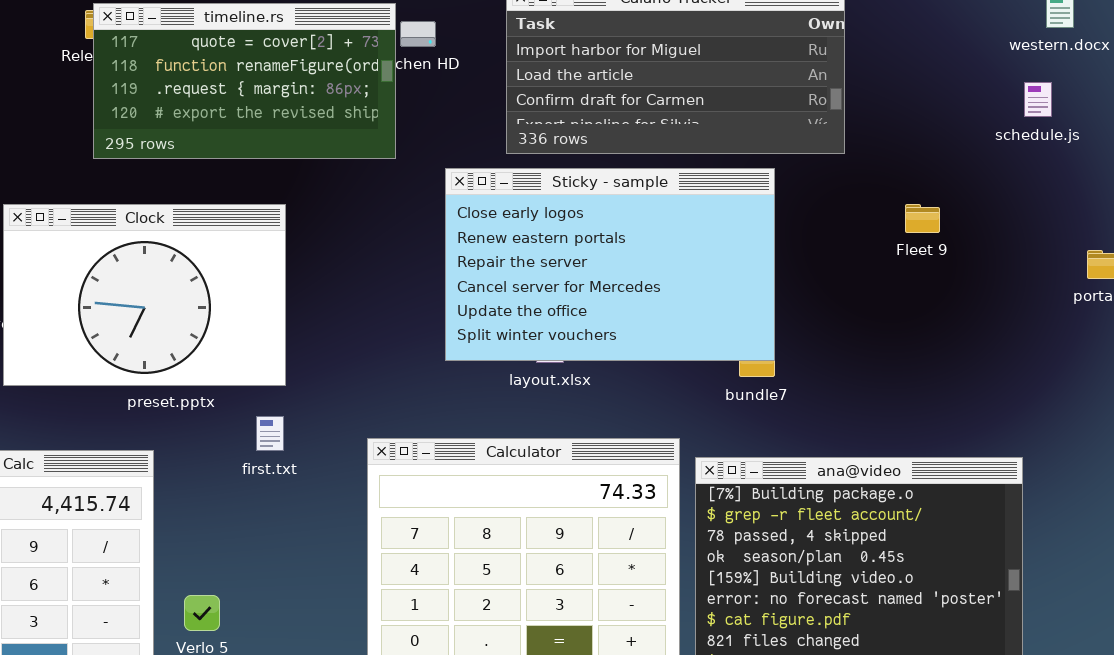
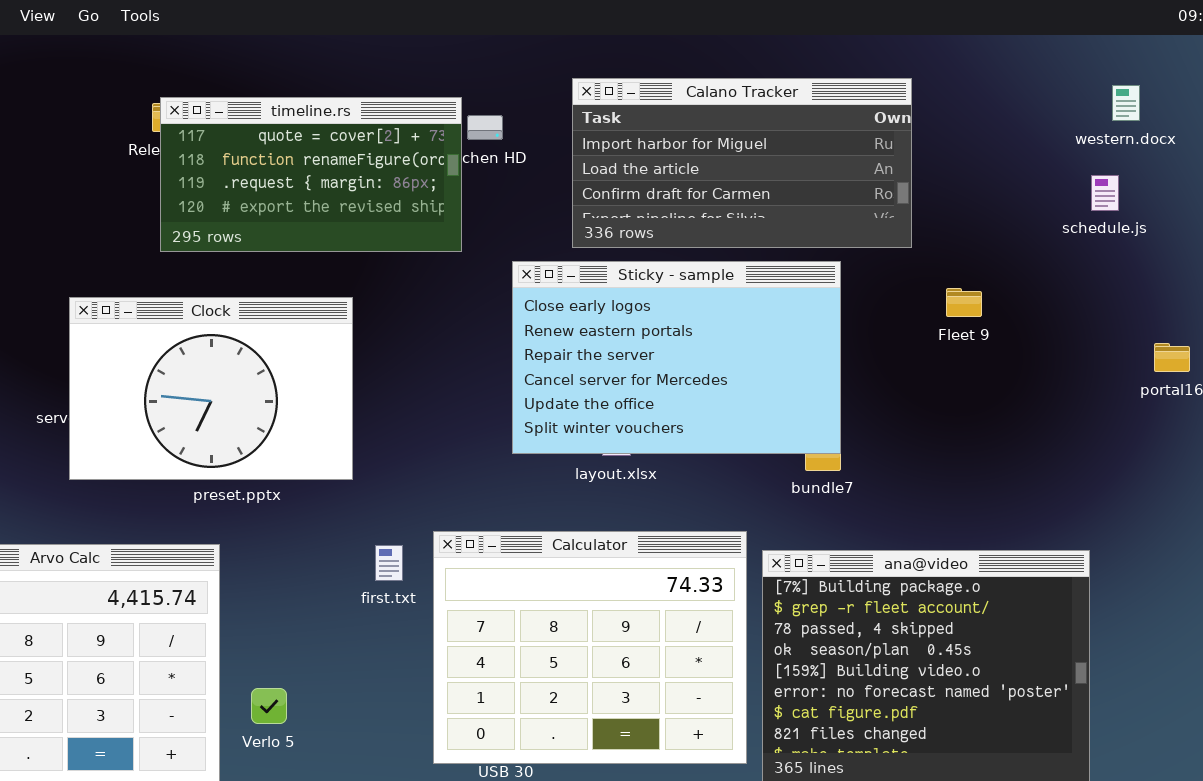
Fleet 9: [905,204,940,233] -> [946,288,982,317], moved
first.txt: [256,416,284,451] -> [375,545,403,581], moved

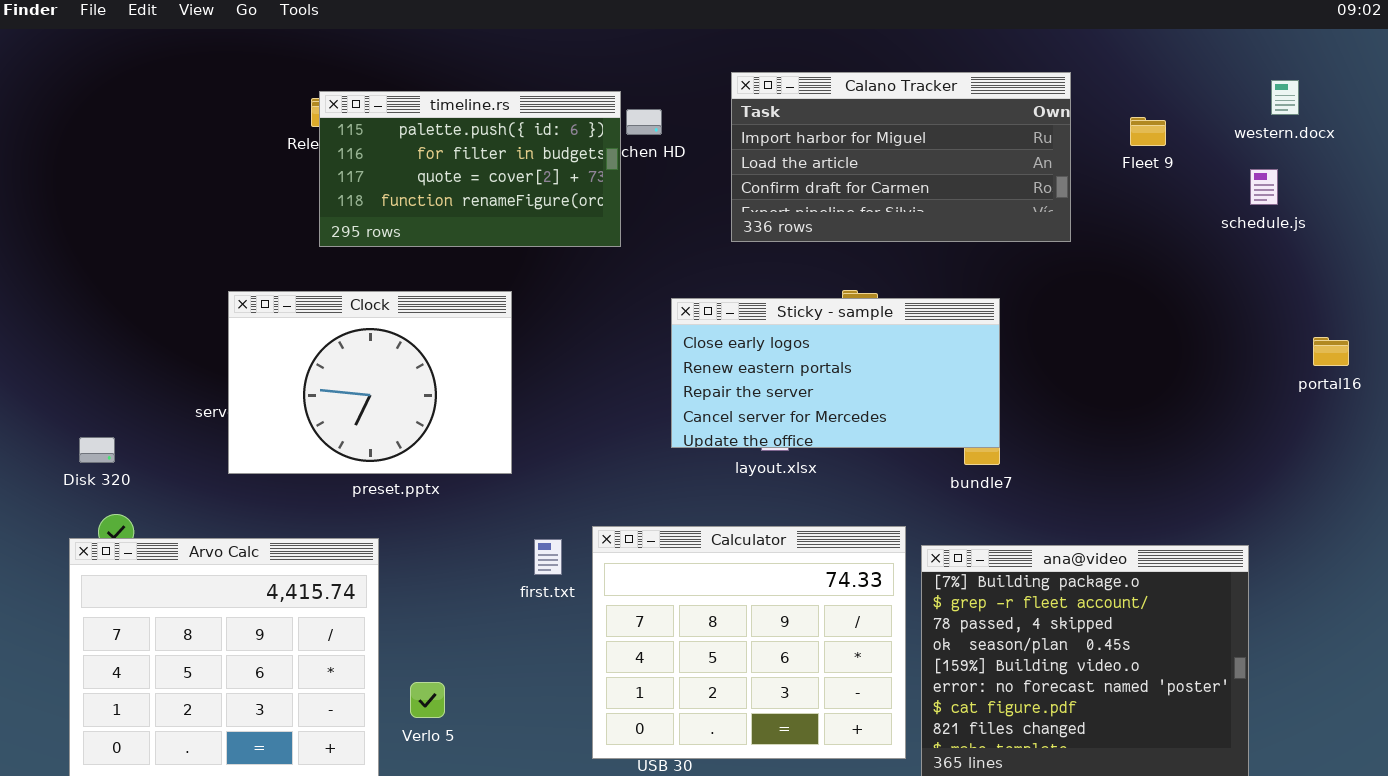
timeline.rs: [160,97,462,252] -> [319,91,621,247], scrolled up 2 rows
Sticky - sample: [512,261,841,454] -> [671,298,1000,448], resized
Fleet 9: [946,288,982,317] -> [1130,117,1166,146], moved

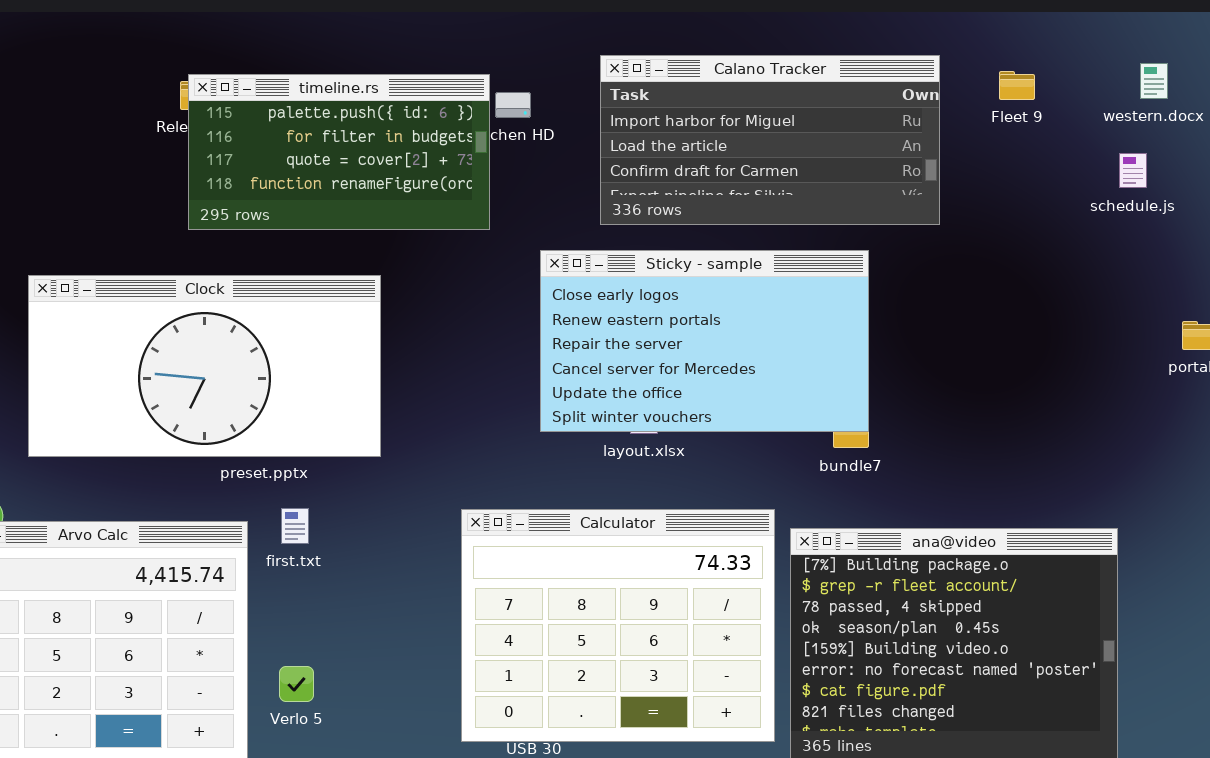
Fleet 9: [1130,117,1166,146] -> [999,71,1035,100], moved
Clock: [228,291,512,474] -> [28,275,381,457], resized
Sticky - sample: [671,298,1000,448] -> [540,250,869,432], resized
first.txt: [534,539,562,575] -> [281,508,309,544], moved

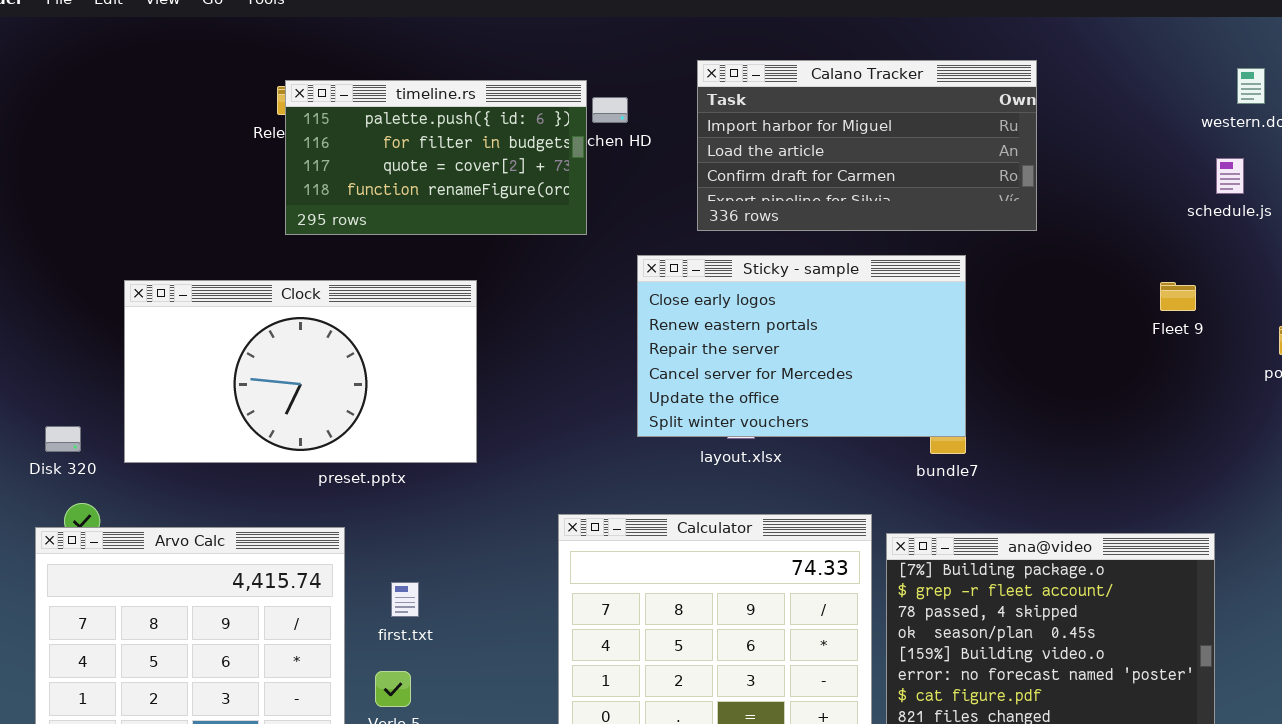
Fleet 9: [999,71,1035,100] -> [1160,282,1196,311], moved
first.txt: [281,508,309,544] -> [391,582,419,617], moved

